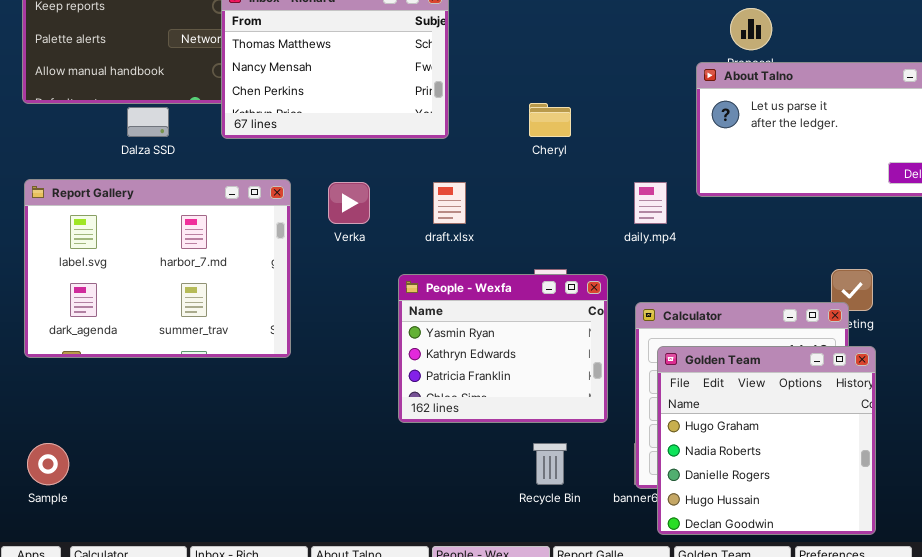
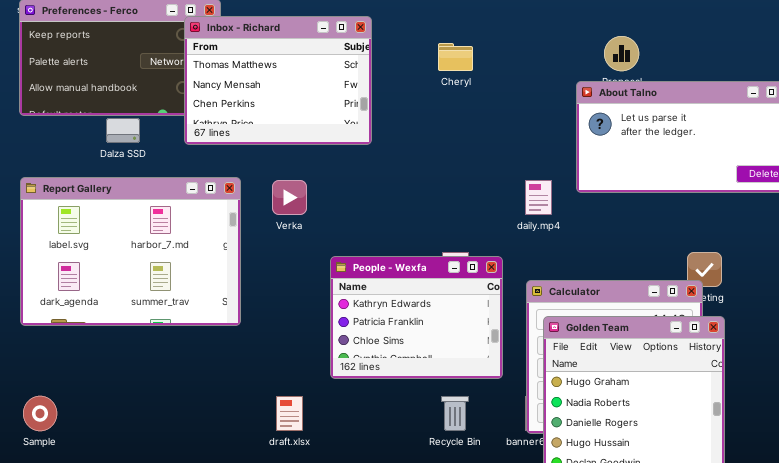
Cheryl: [529,103,571,137] -> [438,43,473,71], moved
draft.xlsx: [433,182,466,224] -> [276,396,303,431], moved
People - Wexfa: [398,274,608,423] -> [330,256,503,379], scrolled down 1 row

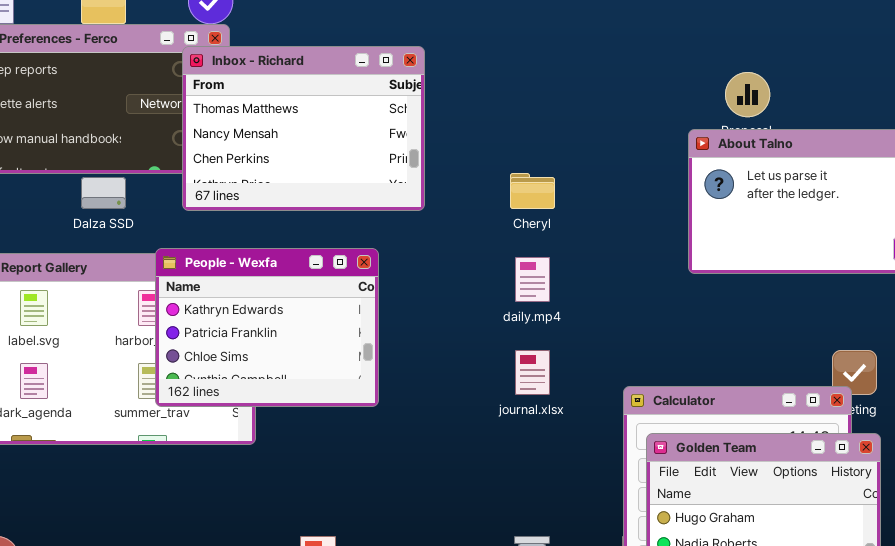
Cheryl: [438,43,473,71] -> [510,173,555,209], moved
daily.mp4: [525,180,552,215] -> [515,257,550,302], moved
People - Wexfa: [330,256,503,379] -> [155,248,379,407], moved

